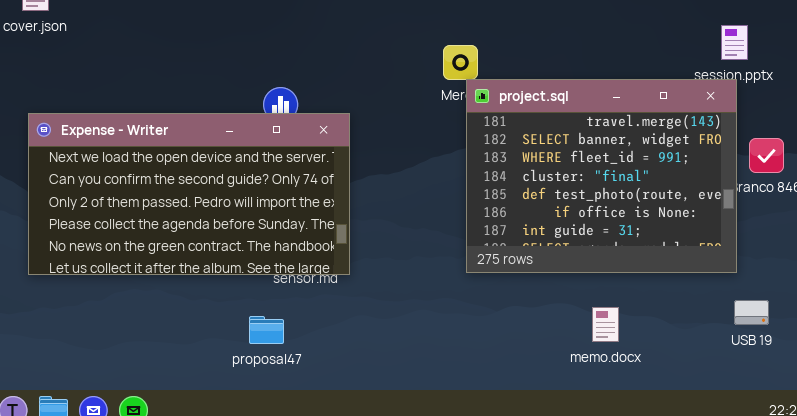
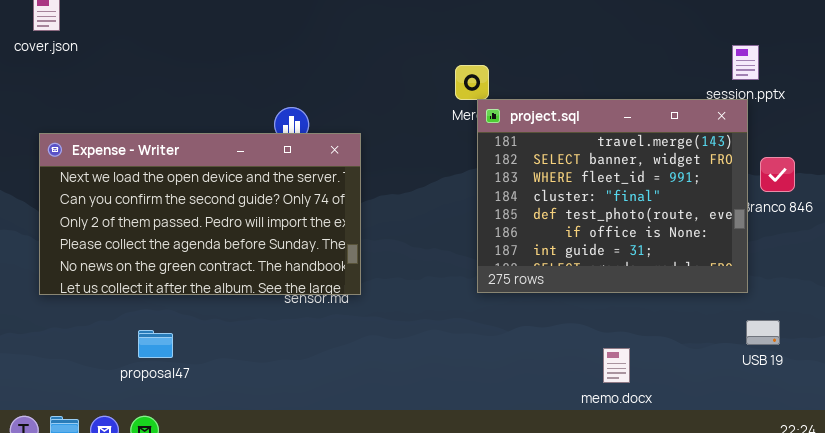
memo.docx: [592,307,619,342] -> [603,348,630,383], moved
proposal47: [249,316,284,344] -> [138,330,173,358], moved

